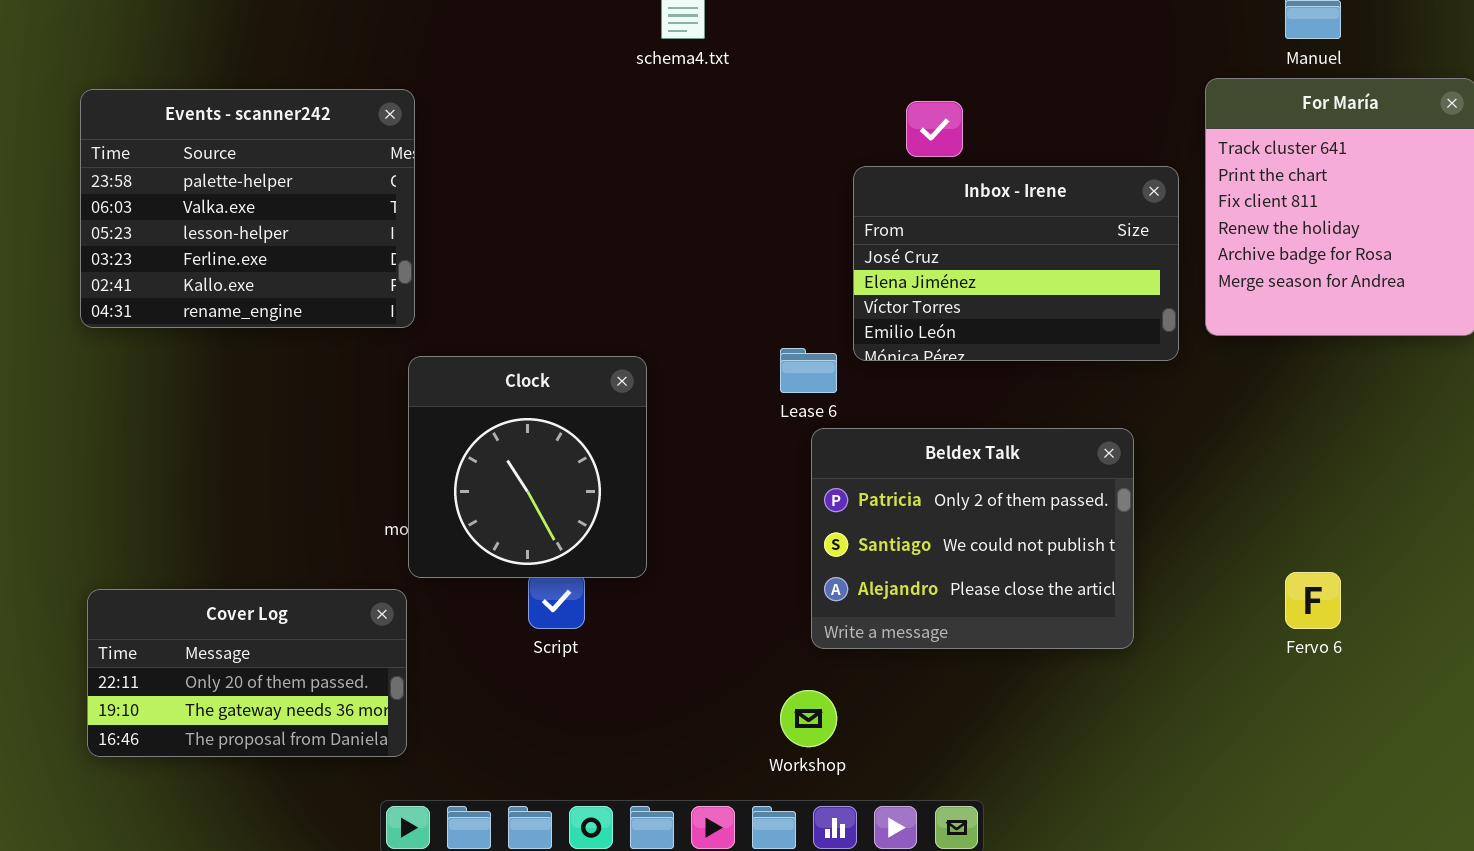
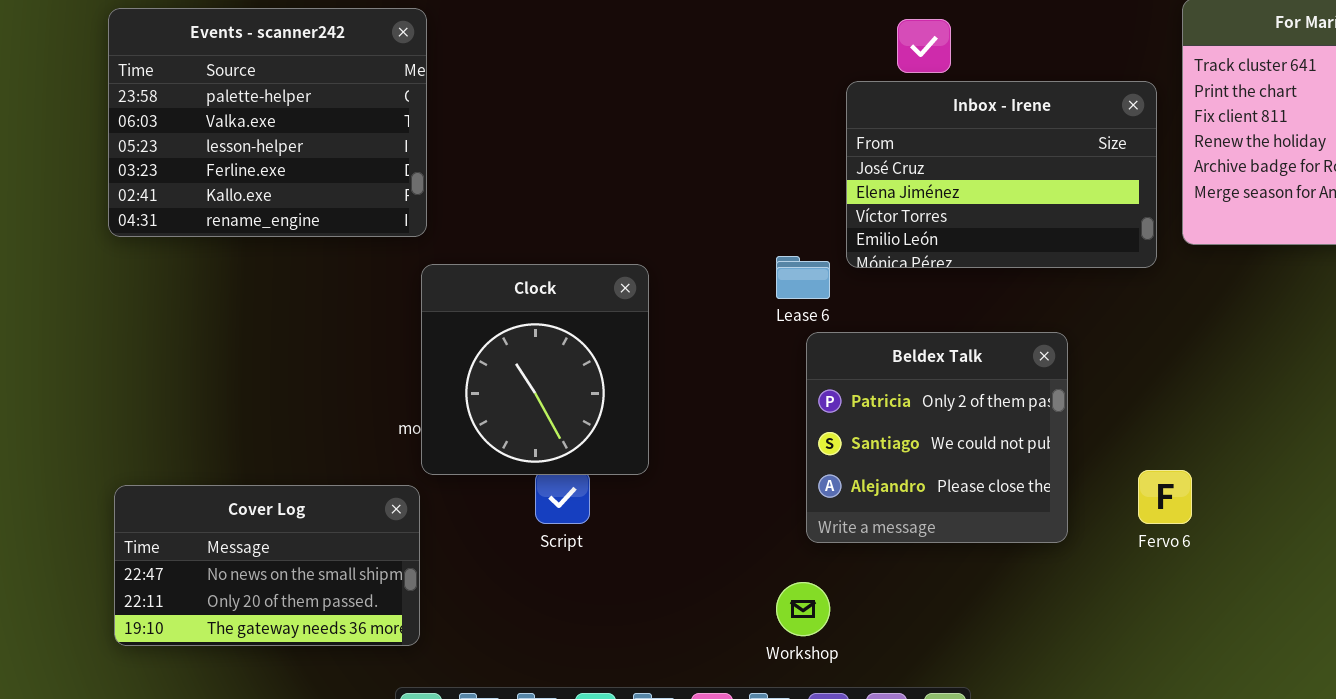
Beldex Talk: [811,428,1134,649] -> [806,332,1068,543], resized
Fervo 6: [1285,572,1341,629] -> [1138,470,1192,524], moved
Cover Log: [87,589,407,757] -> [114,485,420,646], scrolled up 1 row

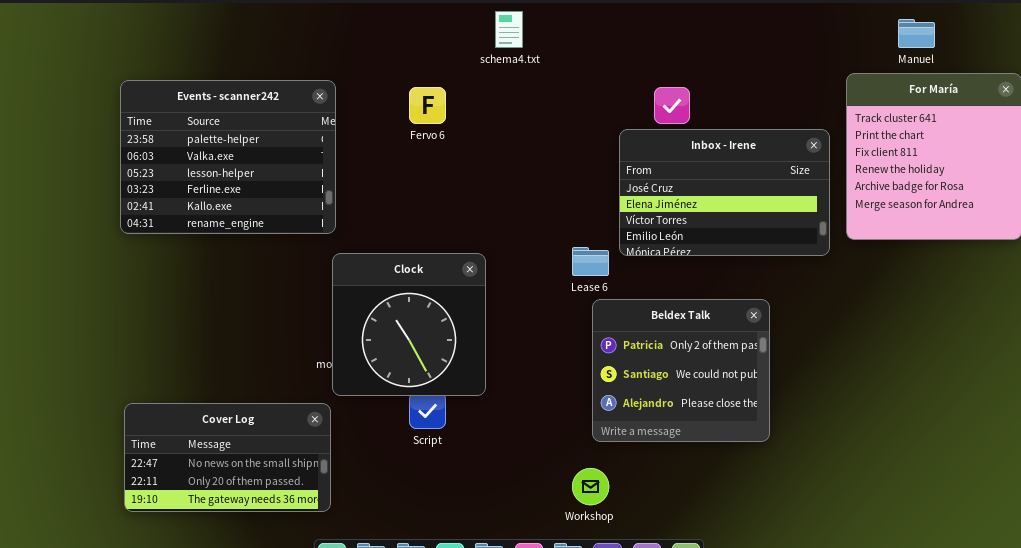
Fervo 6: [1138,470,1192,524] -> [409,87,446,124], moved

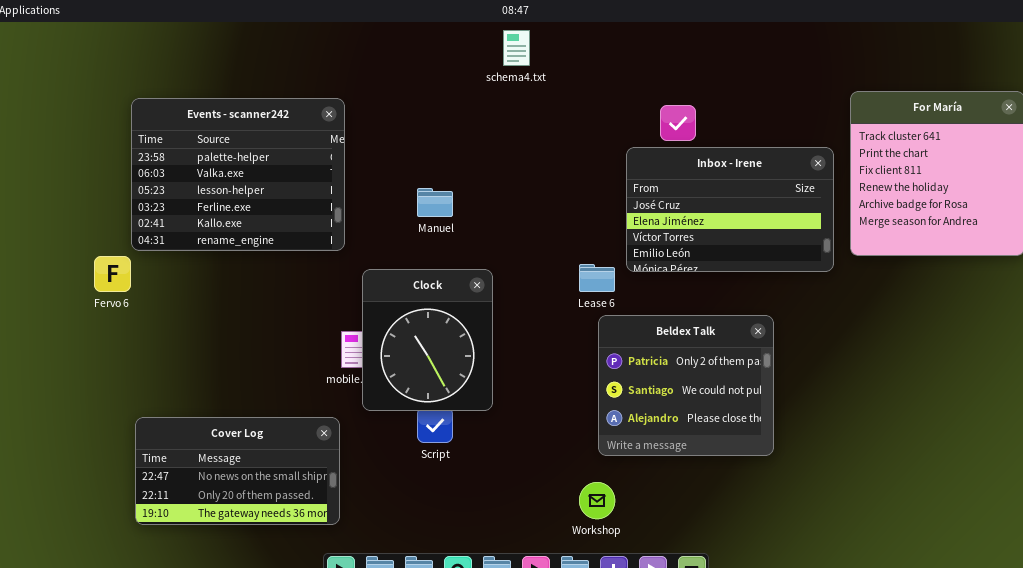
Manuel: [898,19,935,48] -> [417,188,453,217], moved
Fervo 6: [409,87,446,124] -> [94,256,131,292], moved
Clock: [332,253,486,396] -> [362,269,493,411], resized

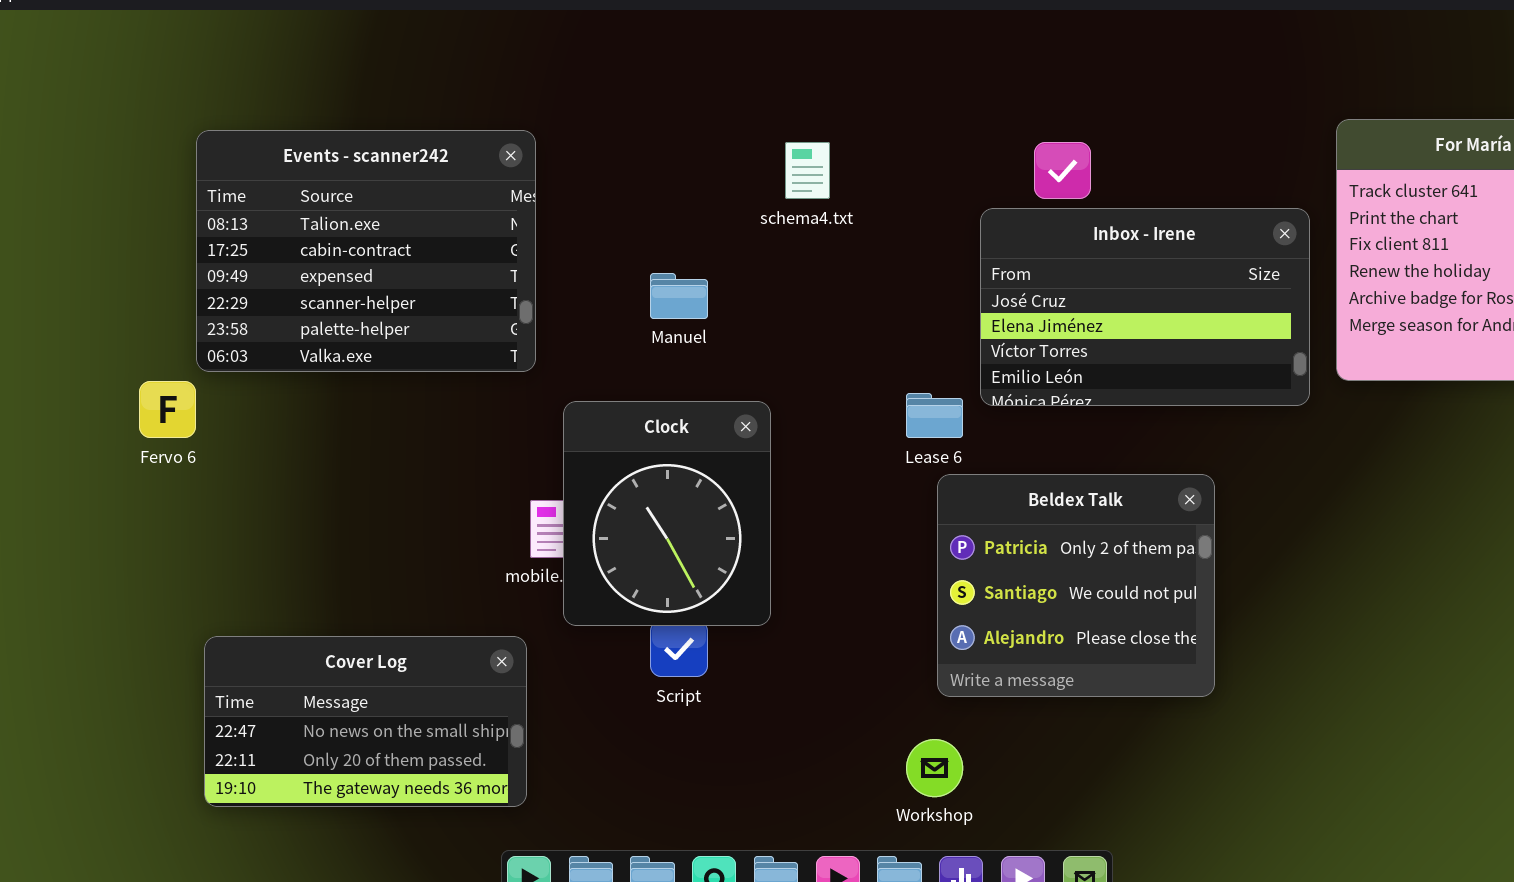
schema4.txt: [503,30,530,66] -> [785,142,830,199], moved
Events - scanner242: [131,98,345,251] -> [196,130,536,372], scrolled up 4 rows

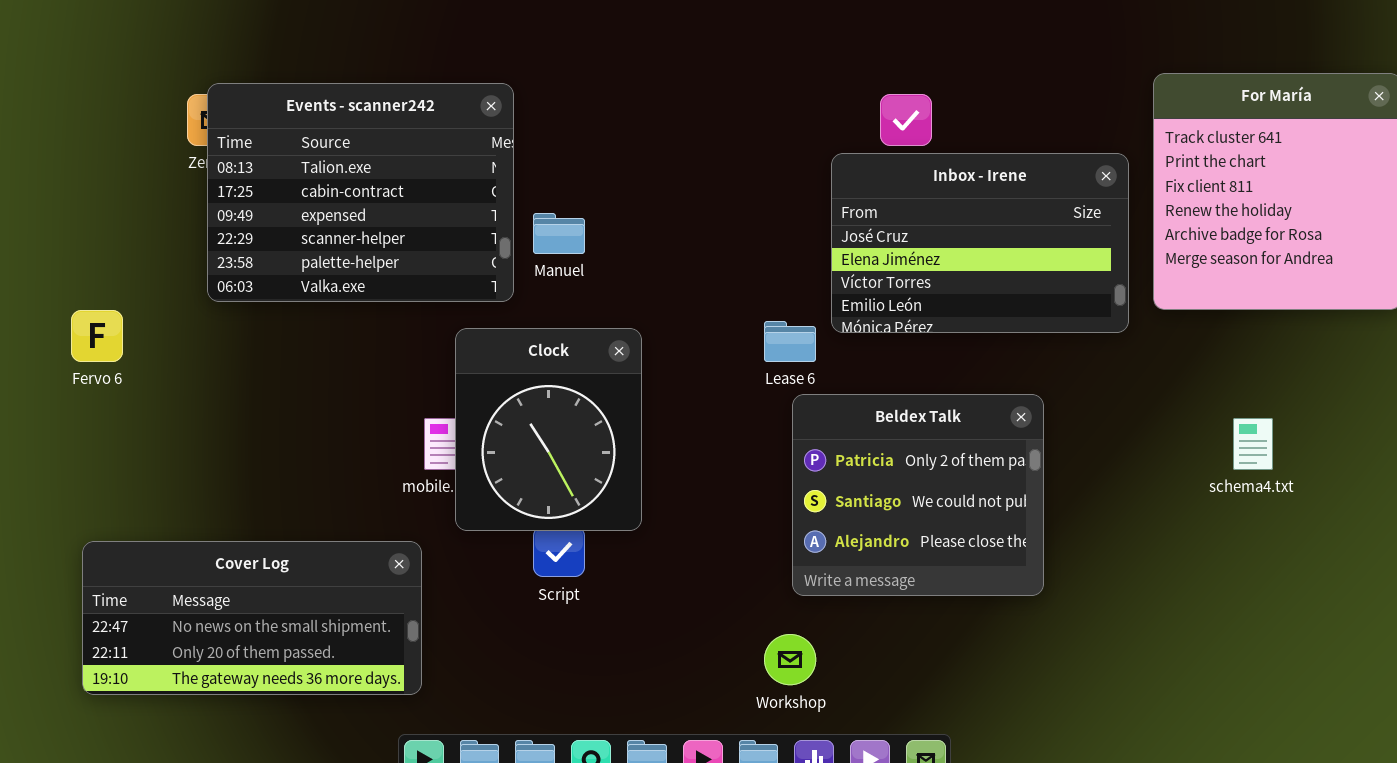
Events - scanner242: [196,130,536,372] -> [207,83,514,302], moved
schema4.txt: [785,142,830,199] -> [1233,418,1273,470], moved
Cover Log: [204,636,527,807] -> [82,541,422,695], resized

